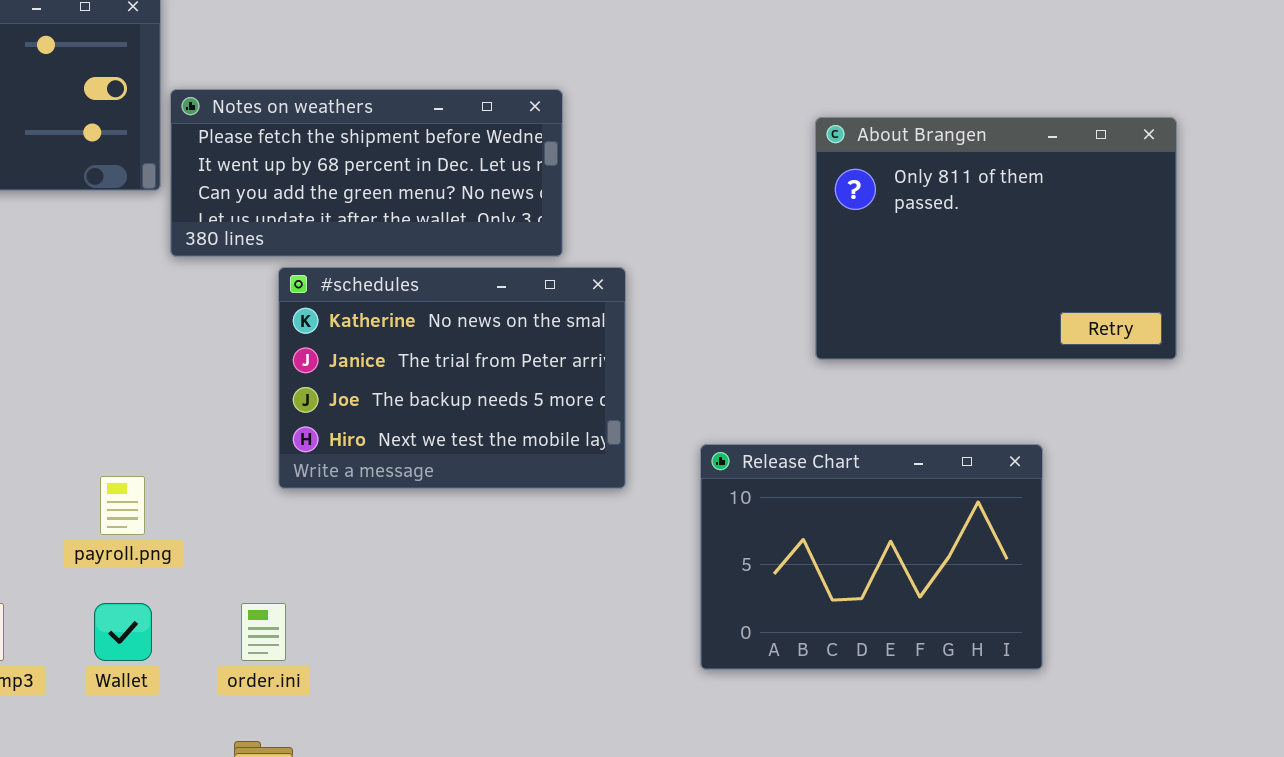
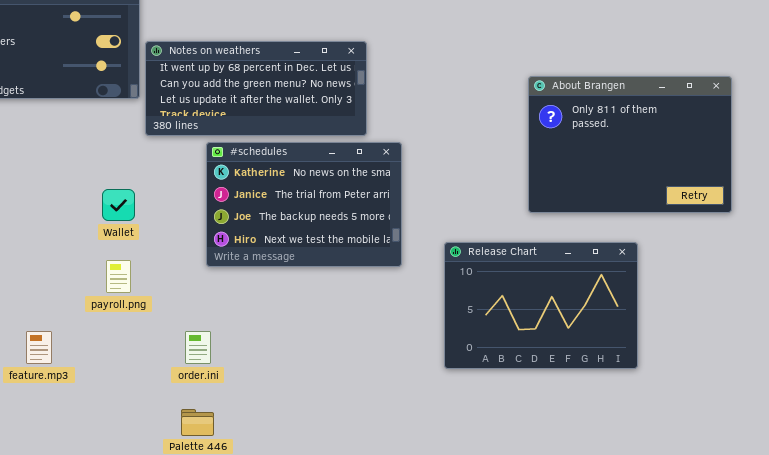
Notes on weathers: [170,89,563,257] -> [145,41,367,136], scrolled down 1 row
About Brangen: [815,117,1177,360] -> [528,76,732,213], moved
Wallet: [94,603,152,661] -> [102,189,135,221], moved

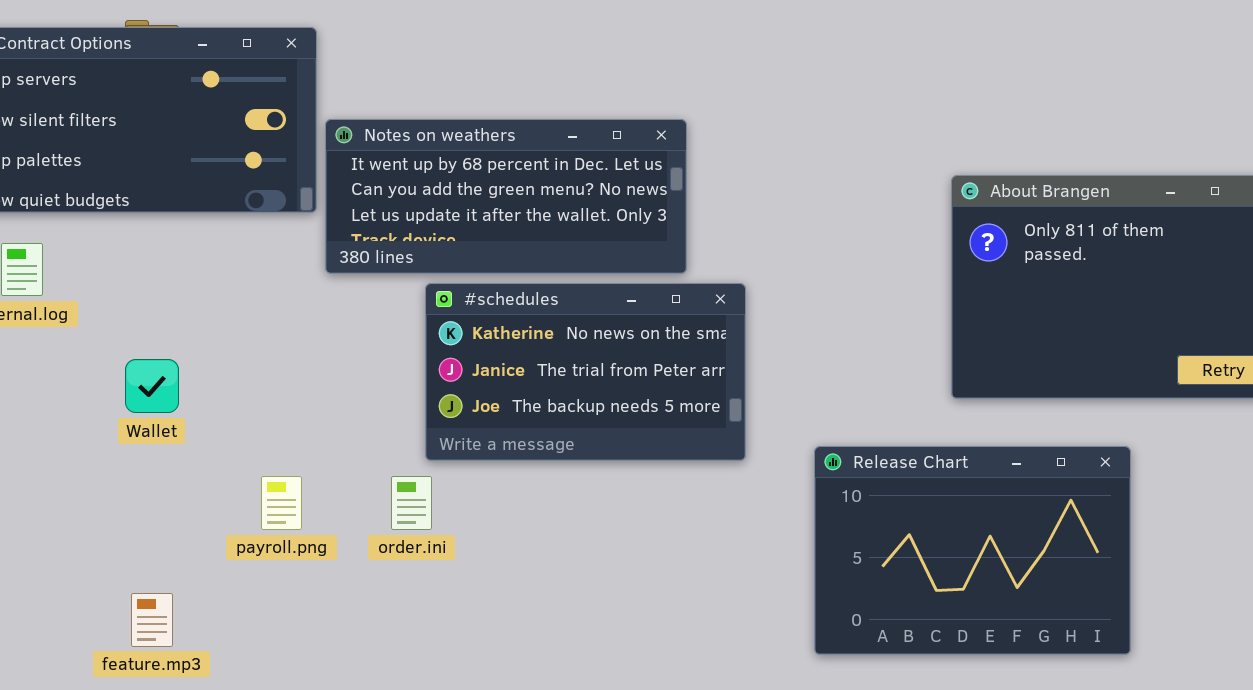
#schedules: [206,142,402,267] -> [425,283,746,461], resized
Wallet: [102,189,135,221] -> [125,359,179,413], moved
order.ini: [185,331,211,364] -> [391,476,432,530], moved

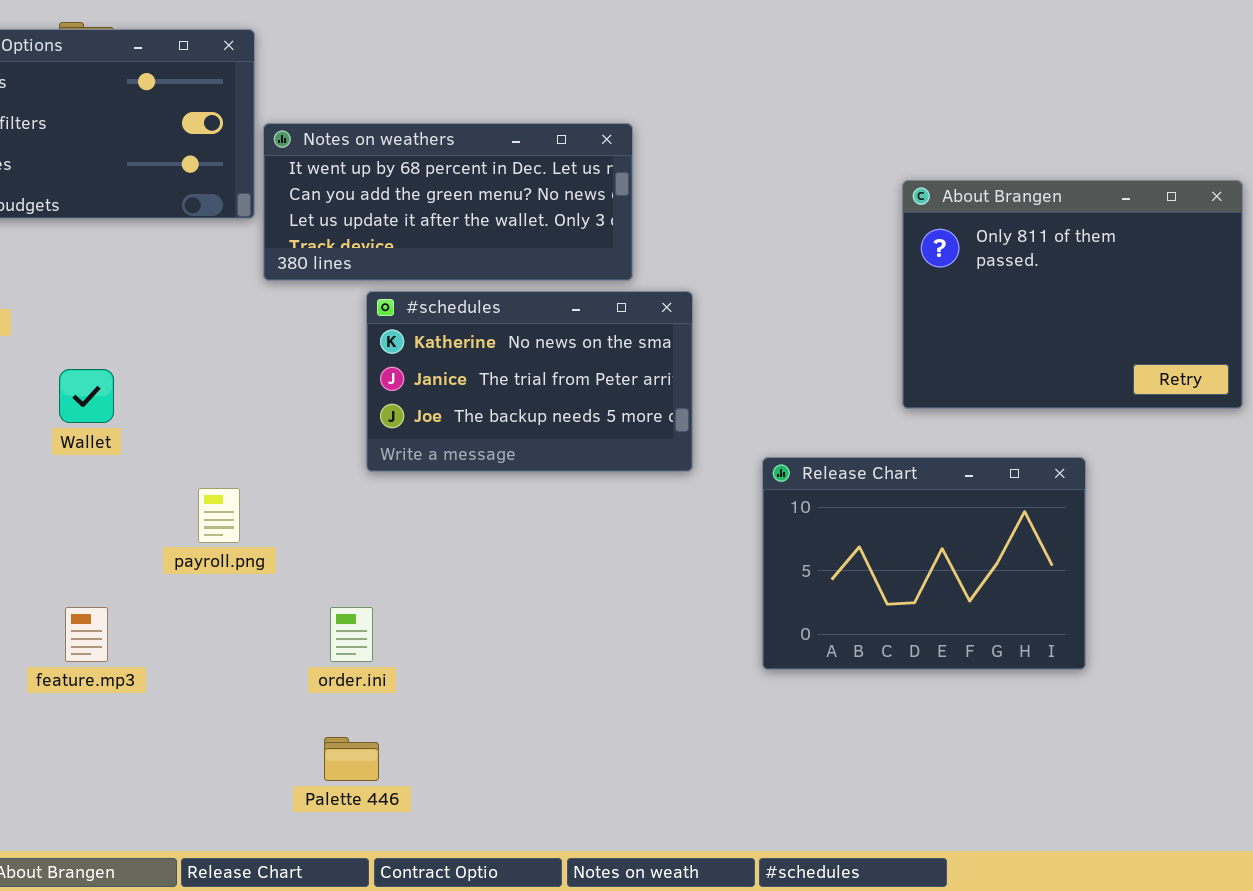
order.ini: [391,476,432,530] -> [330,607,373,662], moved

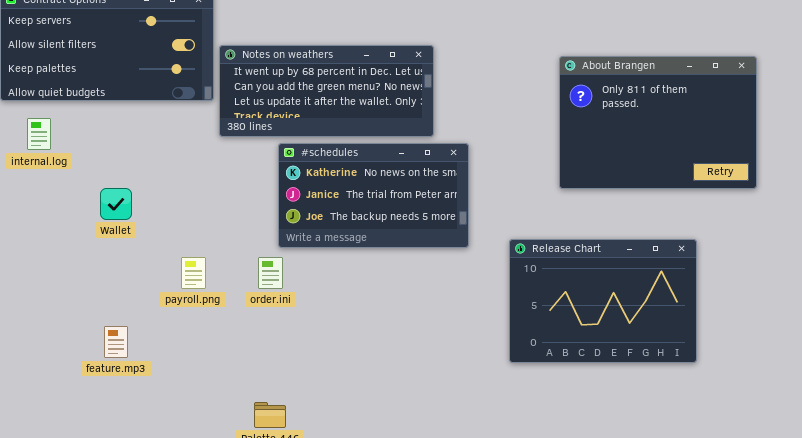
About Brangen: [902,180,1243,409] -> [559,56,757,189], moved
order.ini: [330,607,373,662] -> [258,257,283,289], moved

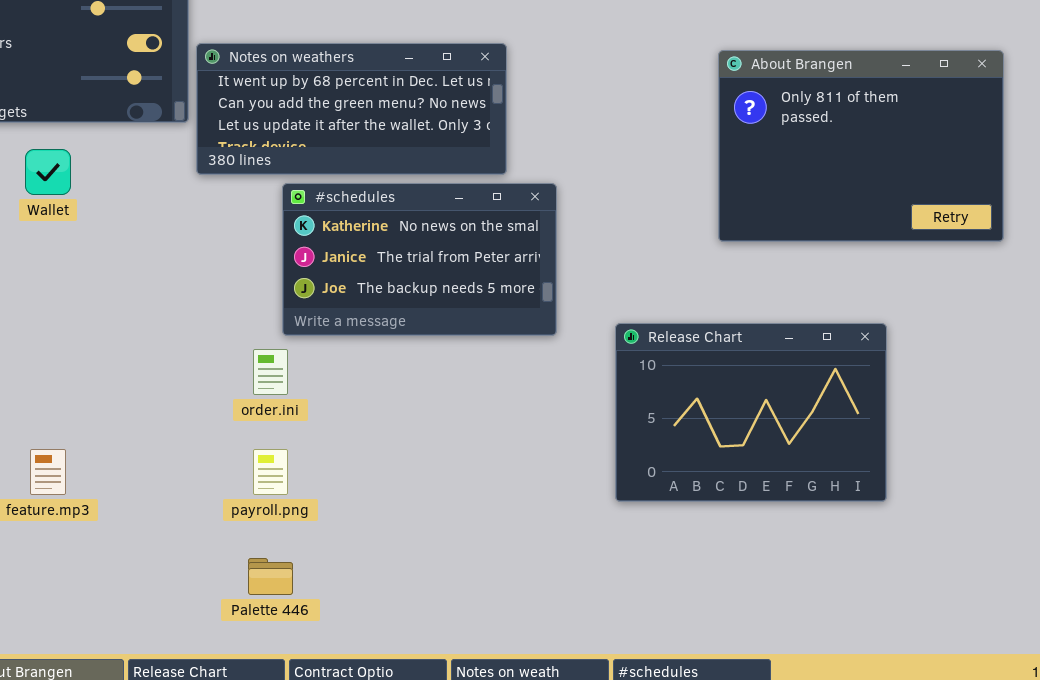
About Brangen: [559,56,757,189] -> [718,50,1004,242], moved
Wallet: [100,188,132,220] -> [25,149,71,195], moved
payroll.png: [181,257,206,289] -> [253,449,288,495], moved

